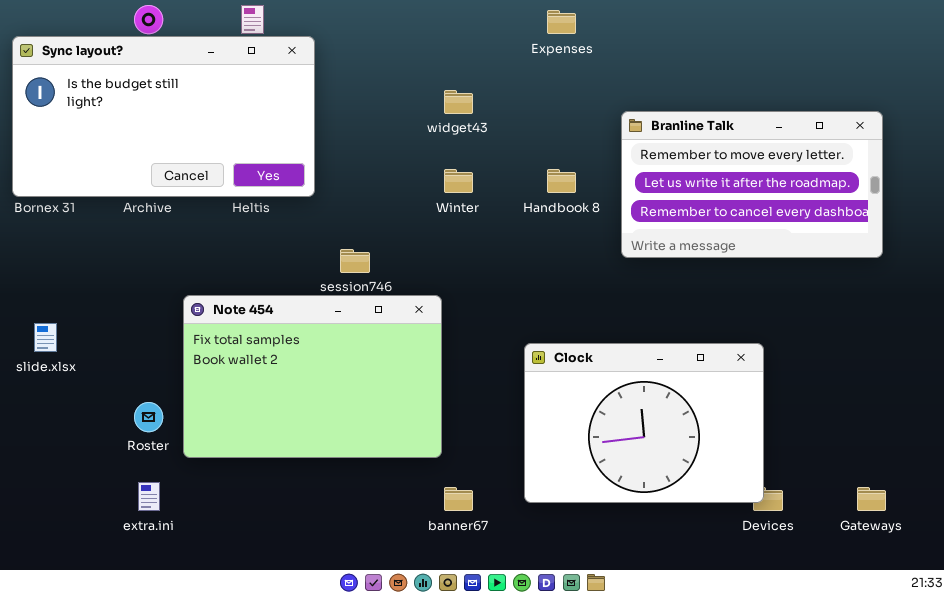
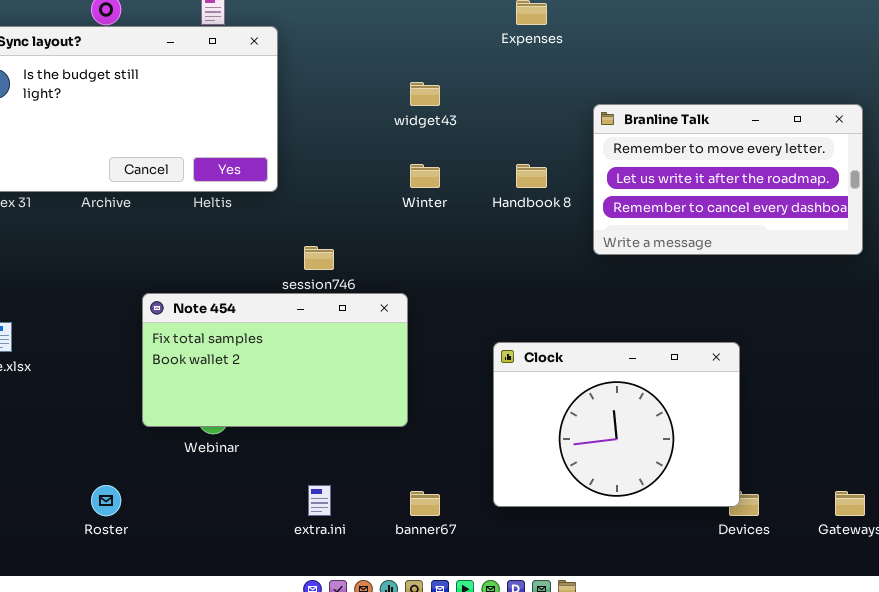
Note 454: [183,295,442,458] -> [142,293,408,427], resized
Roster: [134,402,163,432] -> [91,485,121,516], moved
extra.ini: [138,482,160,511] -> [308,485,331,516], moved

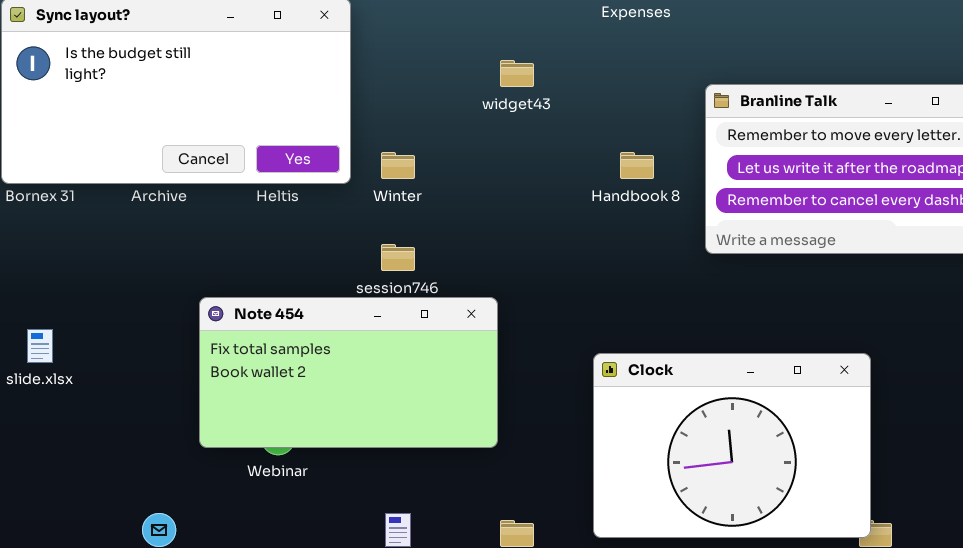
Winter: [410,164,440,188] -> [381,152,415,179], moved

